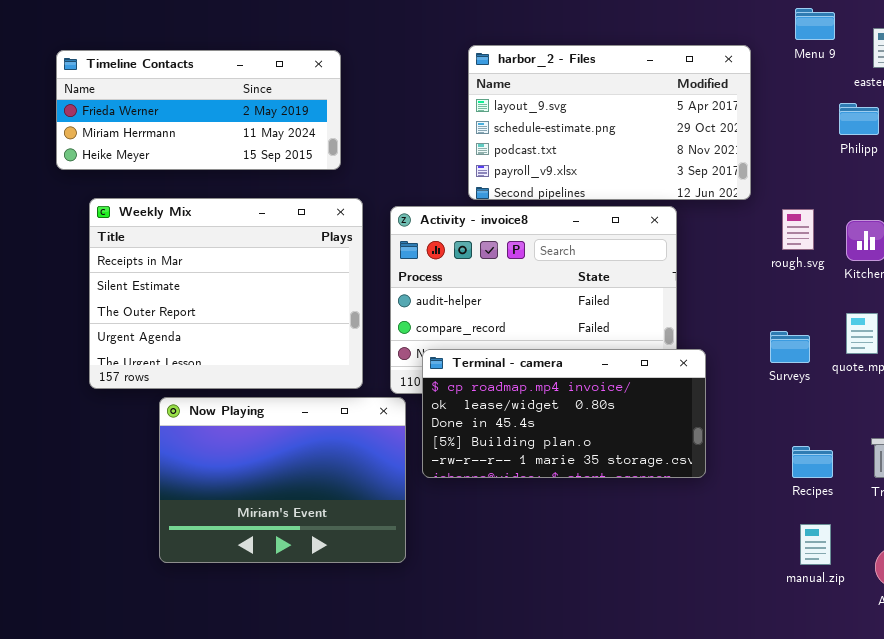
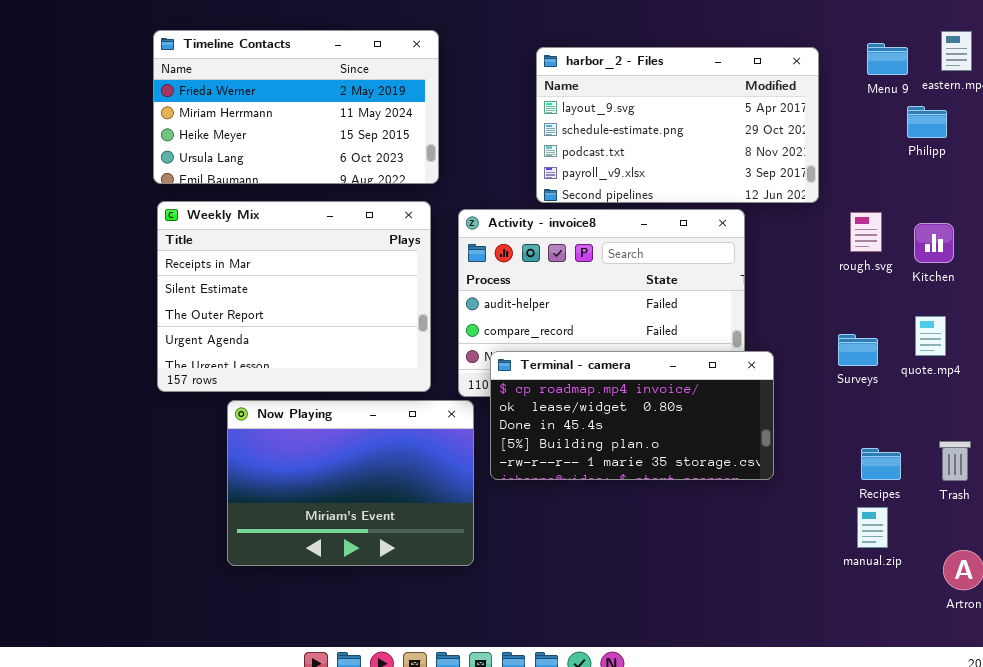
Menu 9: [795,8,835,40] -> [867,43,908,75], moved
Timeline Contacts: [56,50,341,170] -> [153,30,439,184], moved, resized
manual.zip: [800,524,831,565] -> [857,507,888,548], moved

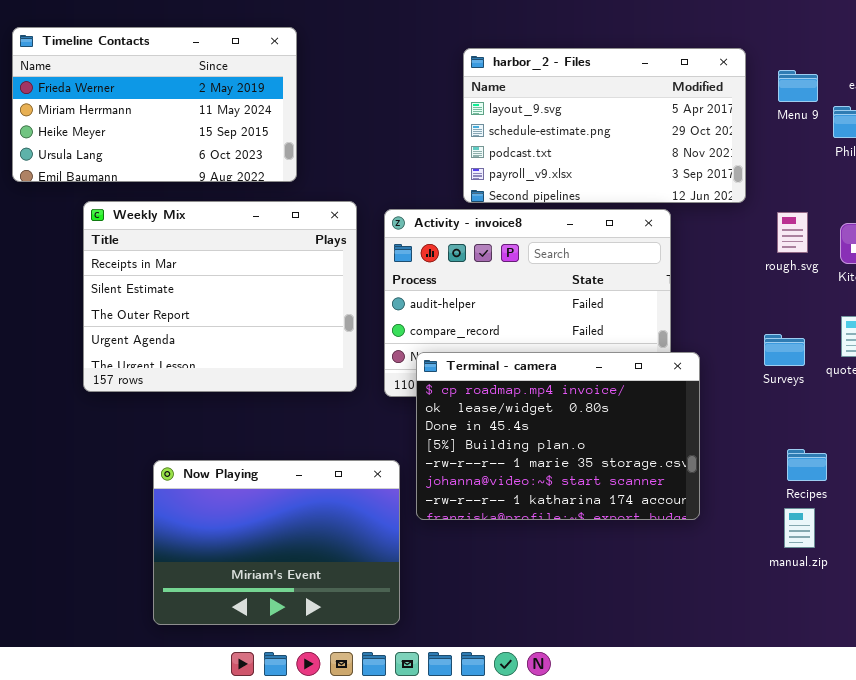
Timeline Contacts: [153,30,439,184] -> [12,27,297,182], moved
Menu 9: [867,43,908,75] -> [778,70,818,102], moved
Terminal - camera: [490,351,774,480] -> [416,352,700,520], resized
Now Playing: [227,400,474,566] -> [153,460,400,625], moved

